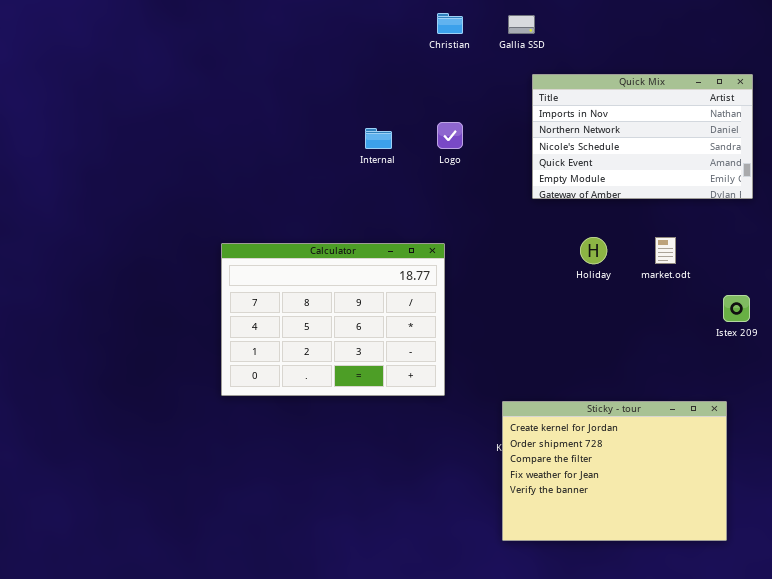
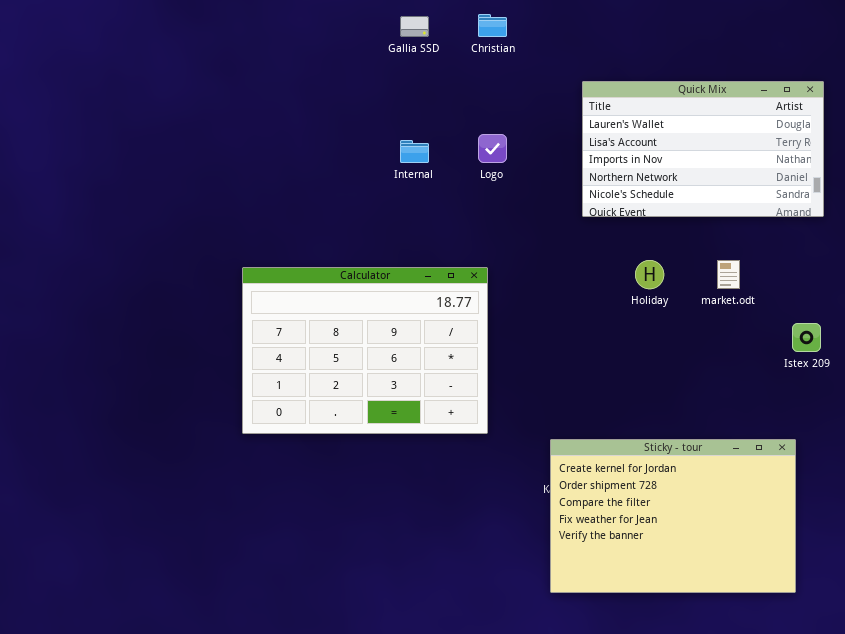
Gallia SSD: [508,15,535,34] -> [400,16,429,37], moved
Quick Mix: [532,74,753,199] -> [582,81,824,217], scrolled up 2 rows

